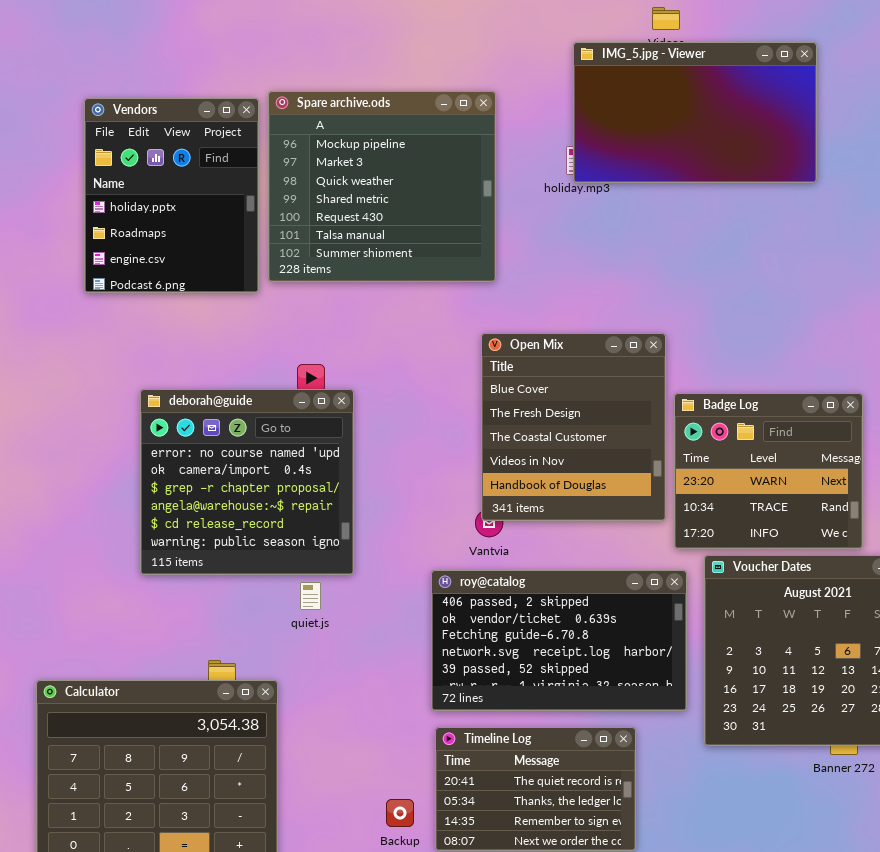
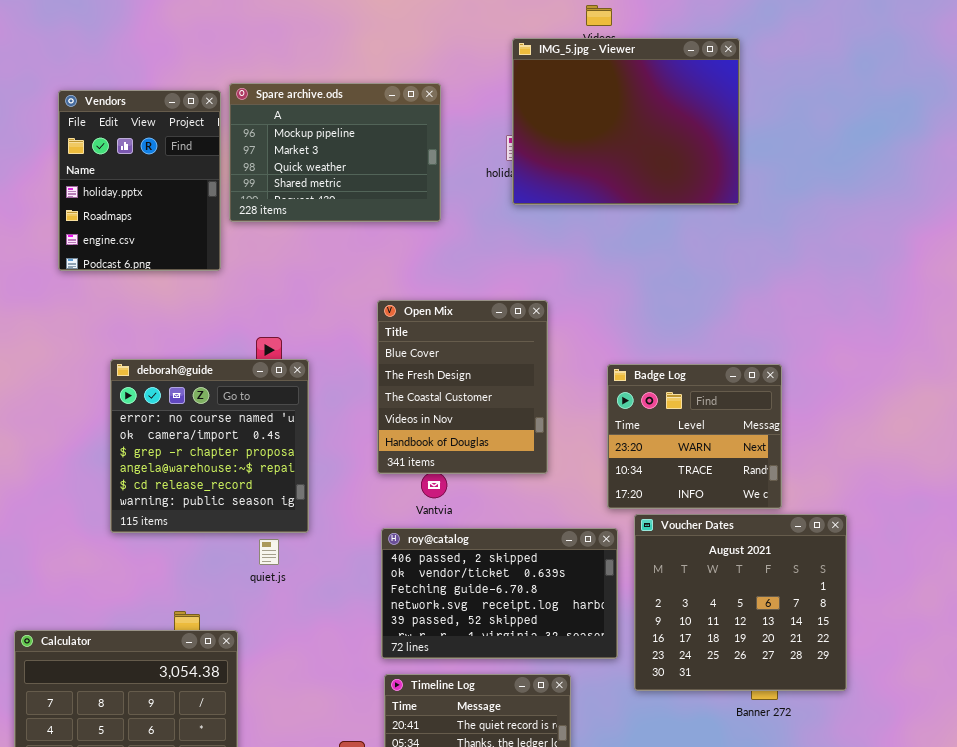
IMG_5.jpg - Viewer: [573,42,817,183] -> [512,38,740,205], resized
Spare archive.ods: [268,91,496,282] -> [229,83,441,222], resized
Open Mix: [481,333,666,521] -> [377,300,548,474], moved

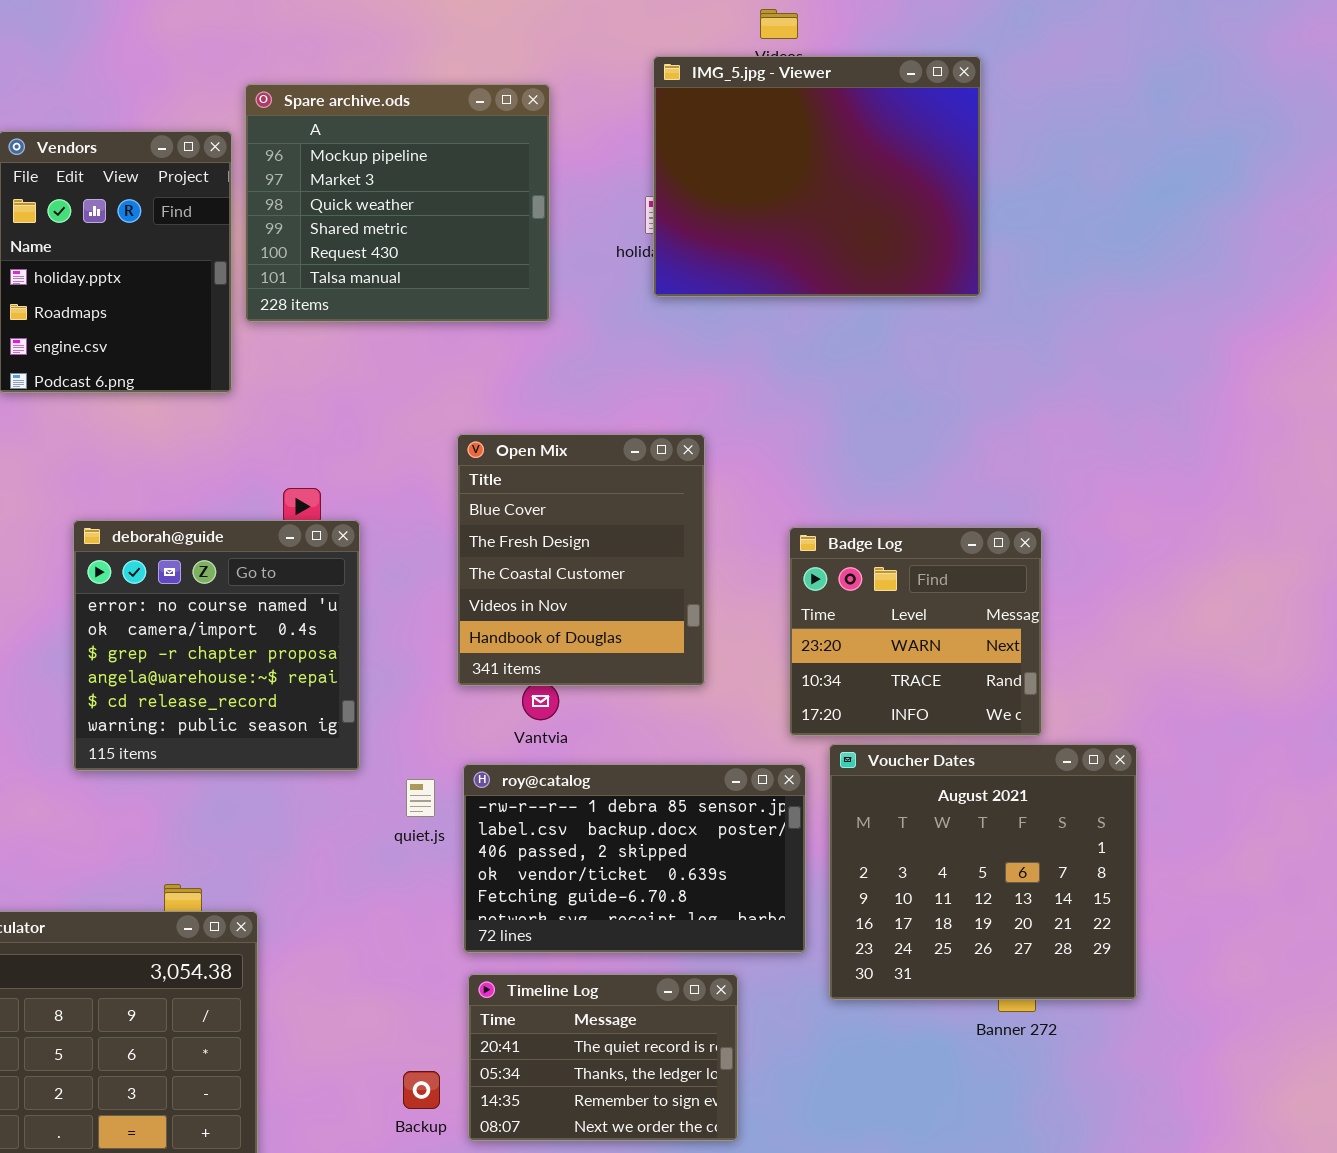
Spare archive.ods: [229,83,441,222] -> [245,84,550,322], resized
roy@catalog: [381,528,618,659] -> [463,764,806,953], scrolled up 2 rows
quiet.js: [259,539,279,565] -> [406,779,435,817], moved

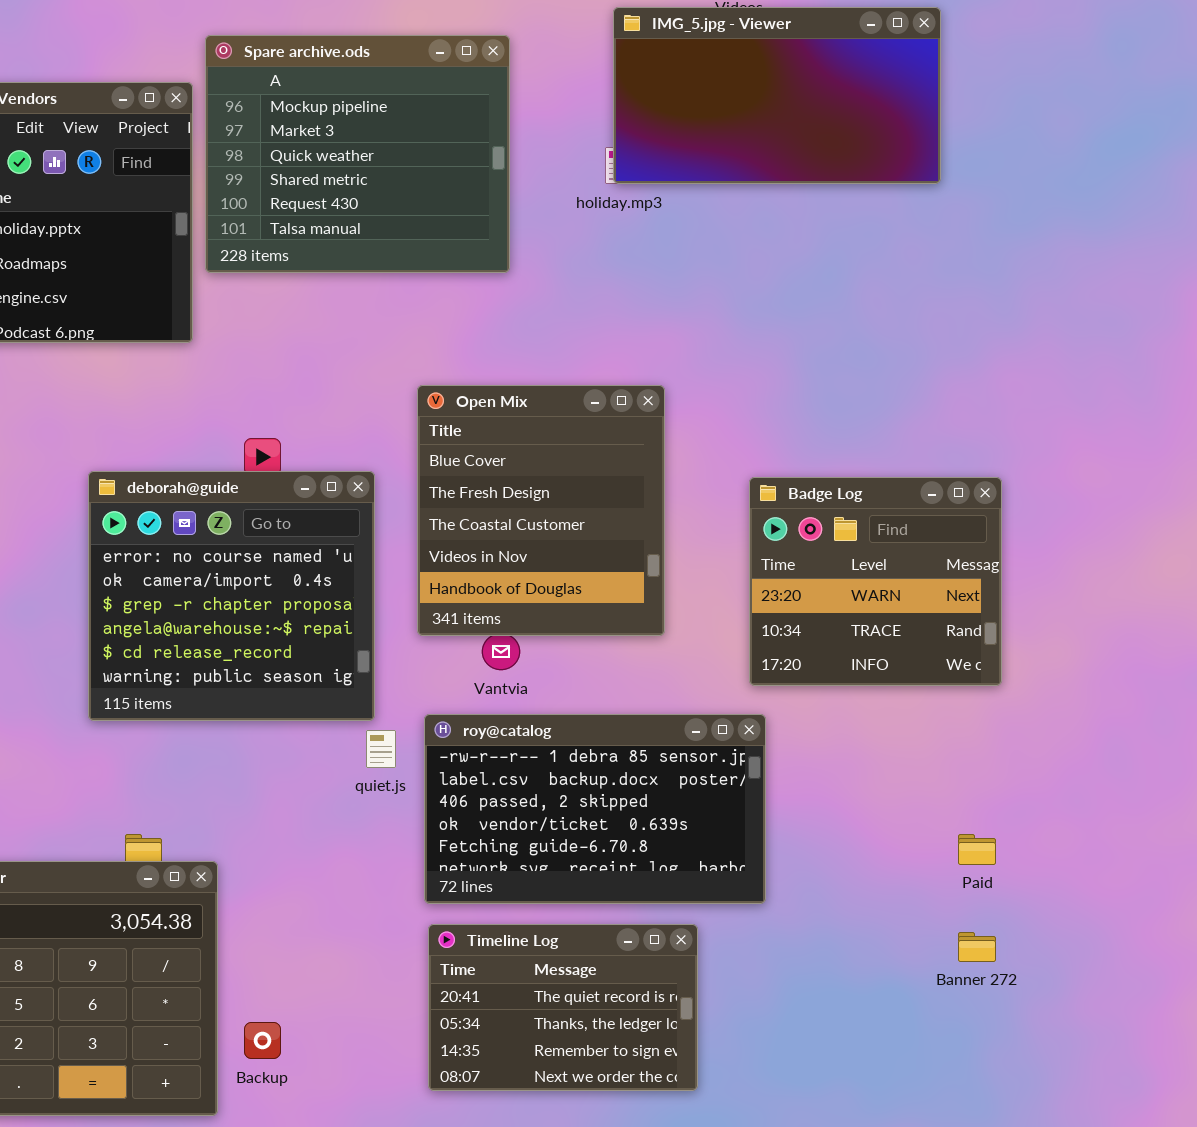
IMG_5.jpg - Viewer: [653,56,981,297] -> [613,7,941,184], resized
deborah@guide: [73,520,360,771] -> [88,471,375,721], moved
Voucher Dates: [829,744,1137,1000] -> none, closed
Backup: [403,1071,440,1109] -> [244,1022,281,1059], moved

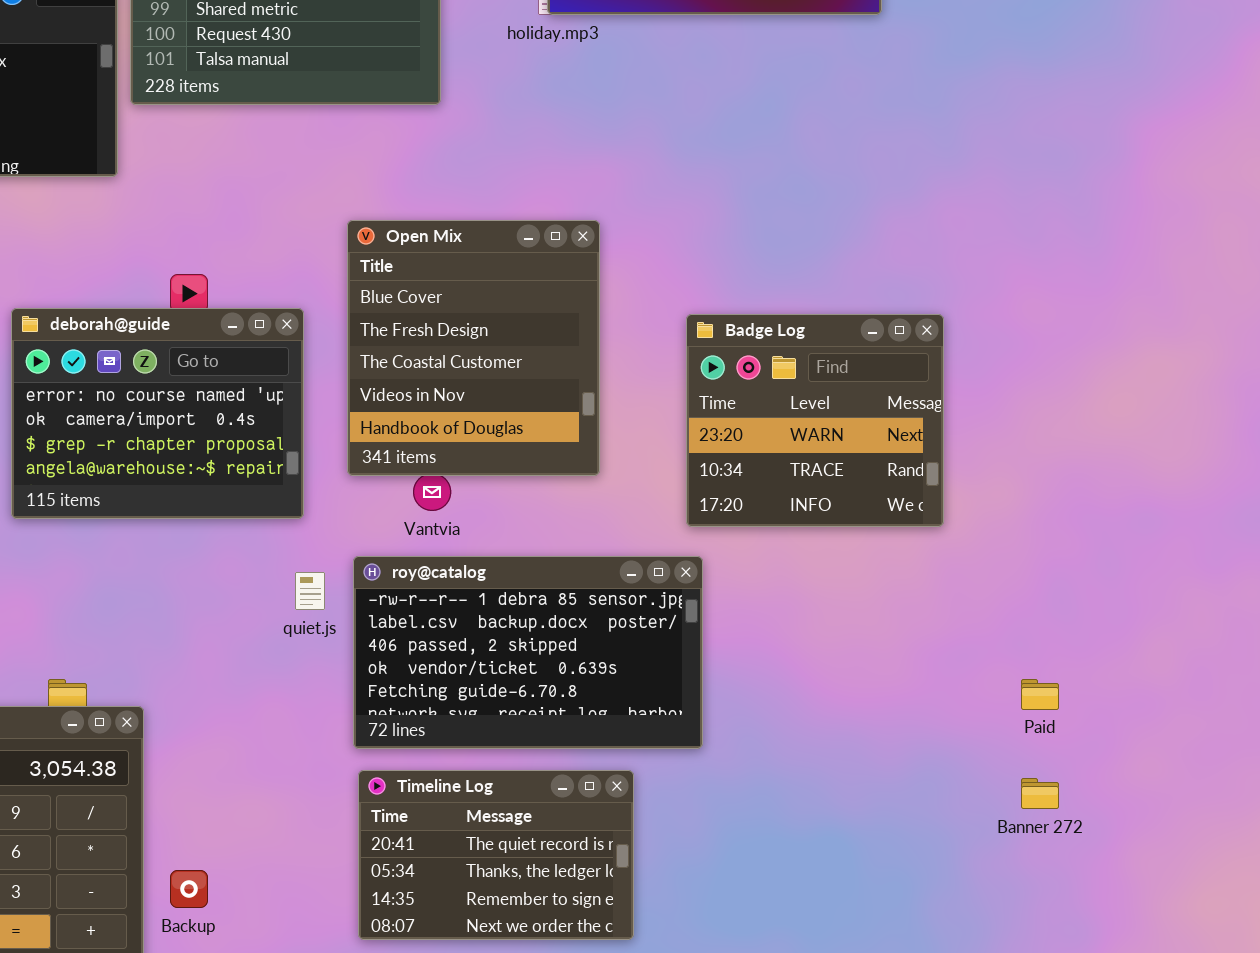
deborah@guide: [88,471,375,721] -> [11,308,304,519], resized
Paid: [958,834,996,865] -> [1021,679,1059,710], moved
Banner 272: [958,932,996,962] -> [1021,778,1059,809], moved

